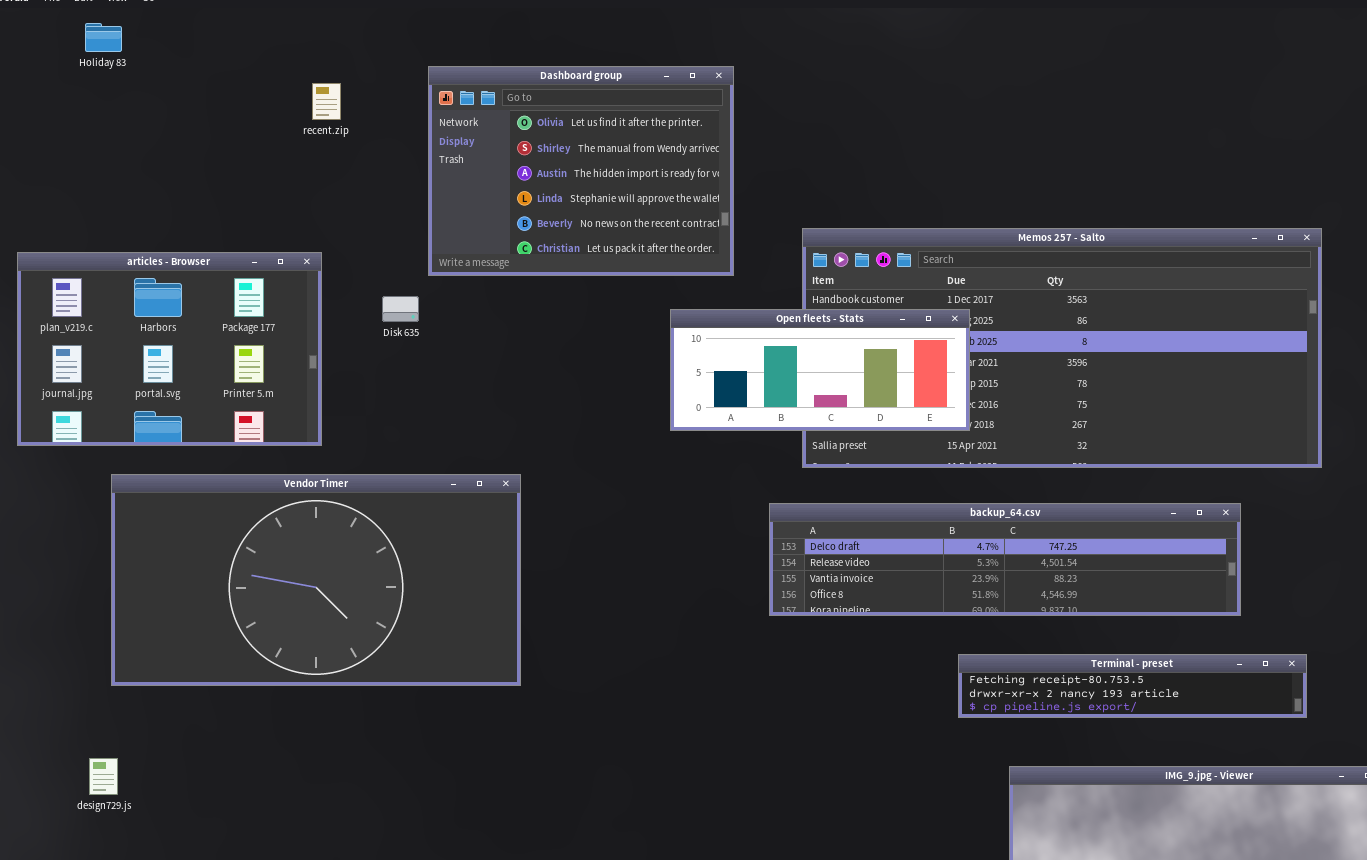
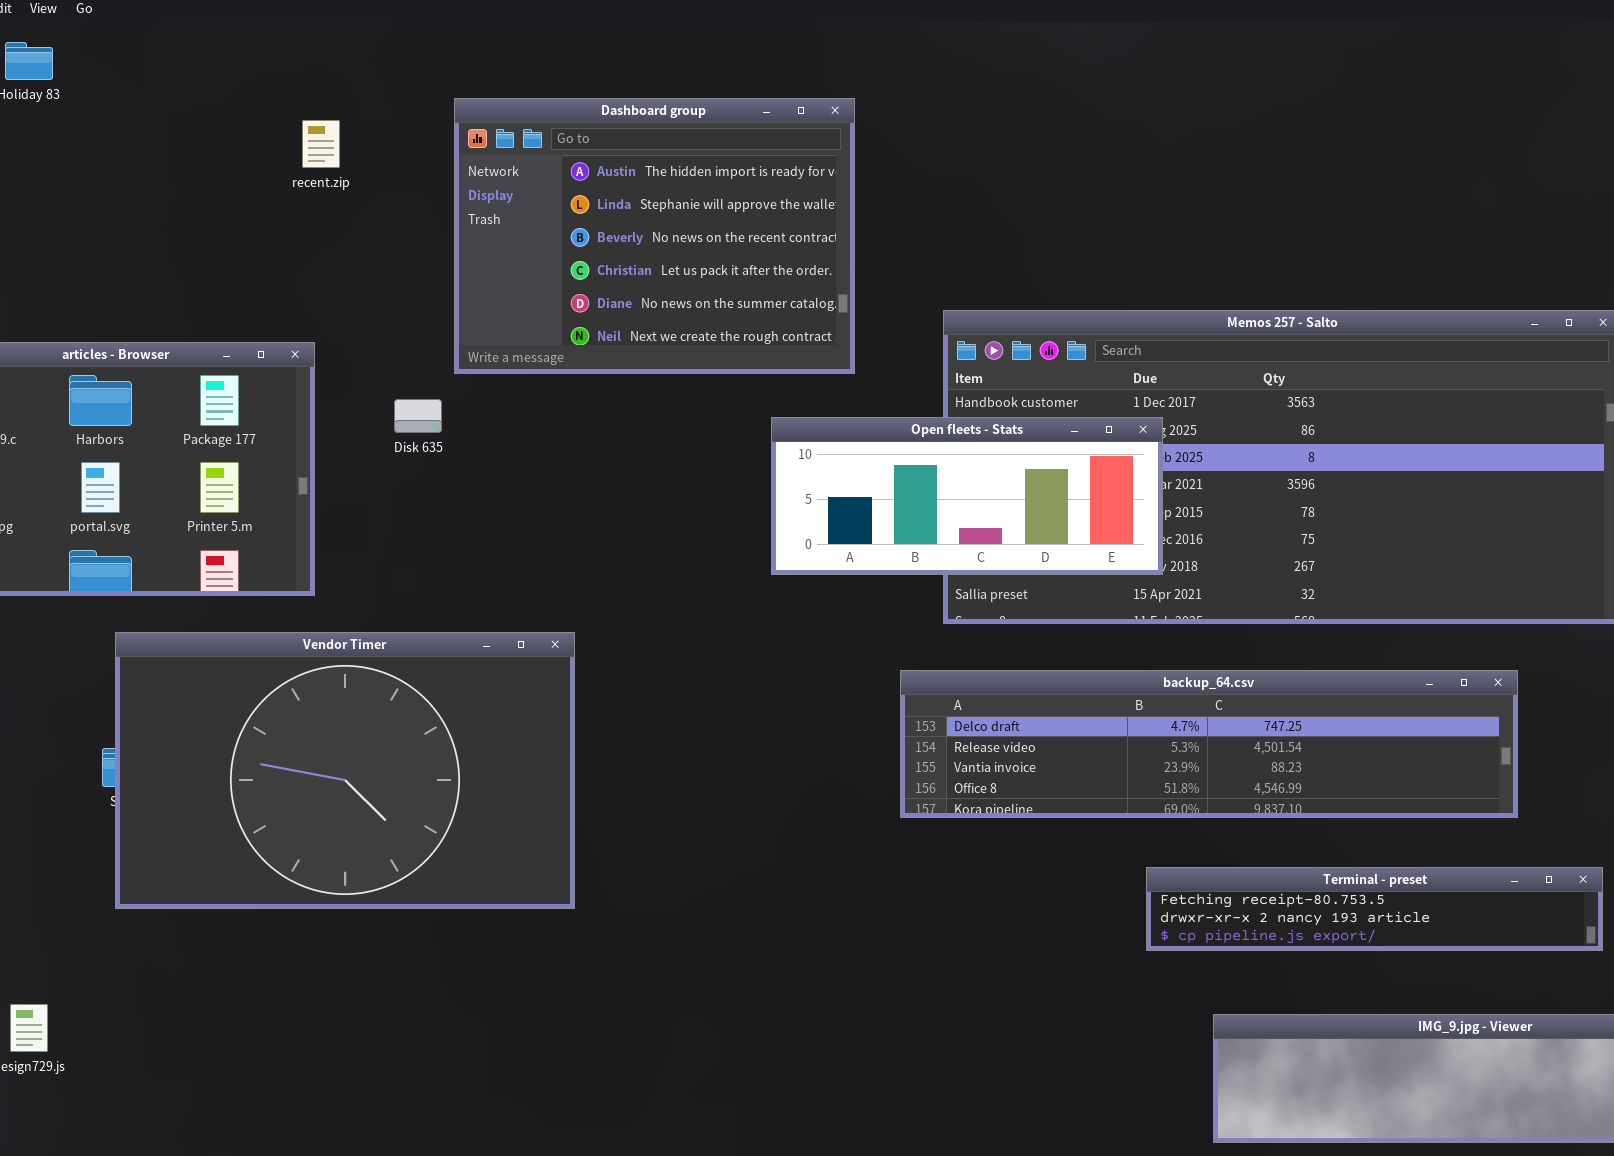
Dashboard group: [428,66,734,276] -> [454,98,855,374], scrolled down 2 rows
Vendor Timer: [111,474,521,686] -> [115,632,575,909], resized

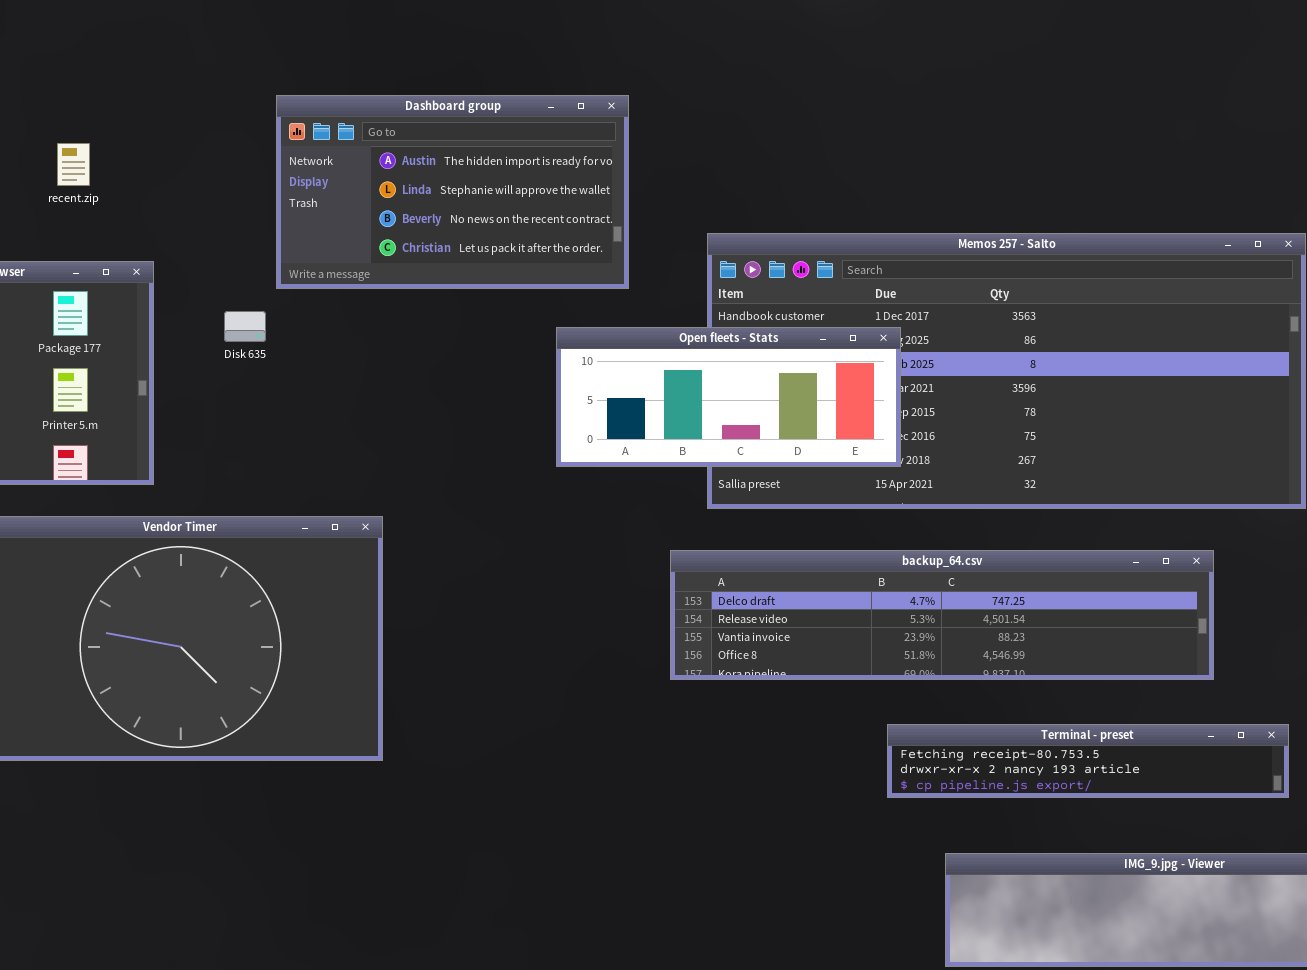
Dashboard group: [454,98,855,374] -> [276,95,629,289], resized
recent.zip: [302,120,340,168] -> [57,143,90,186], moved

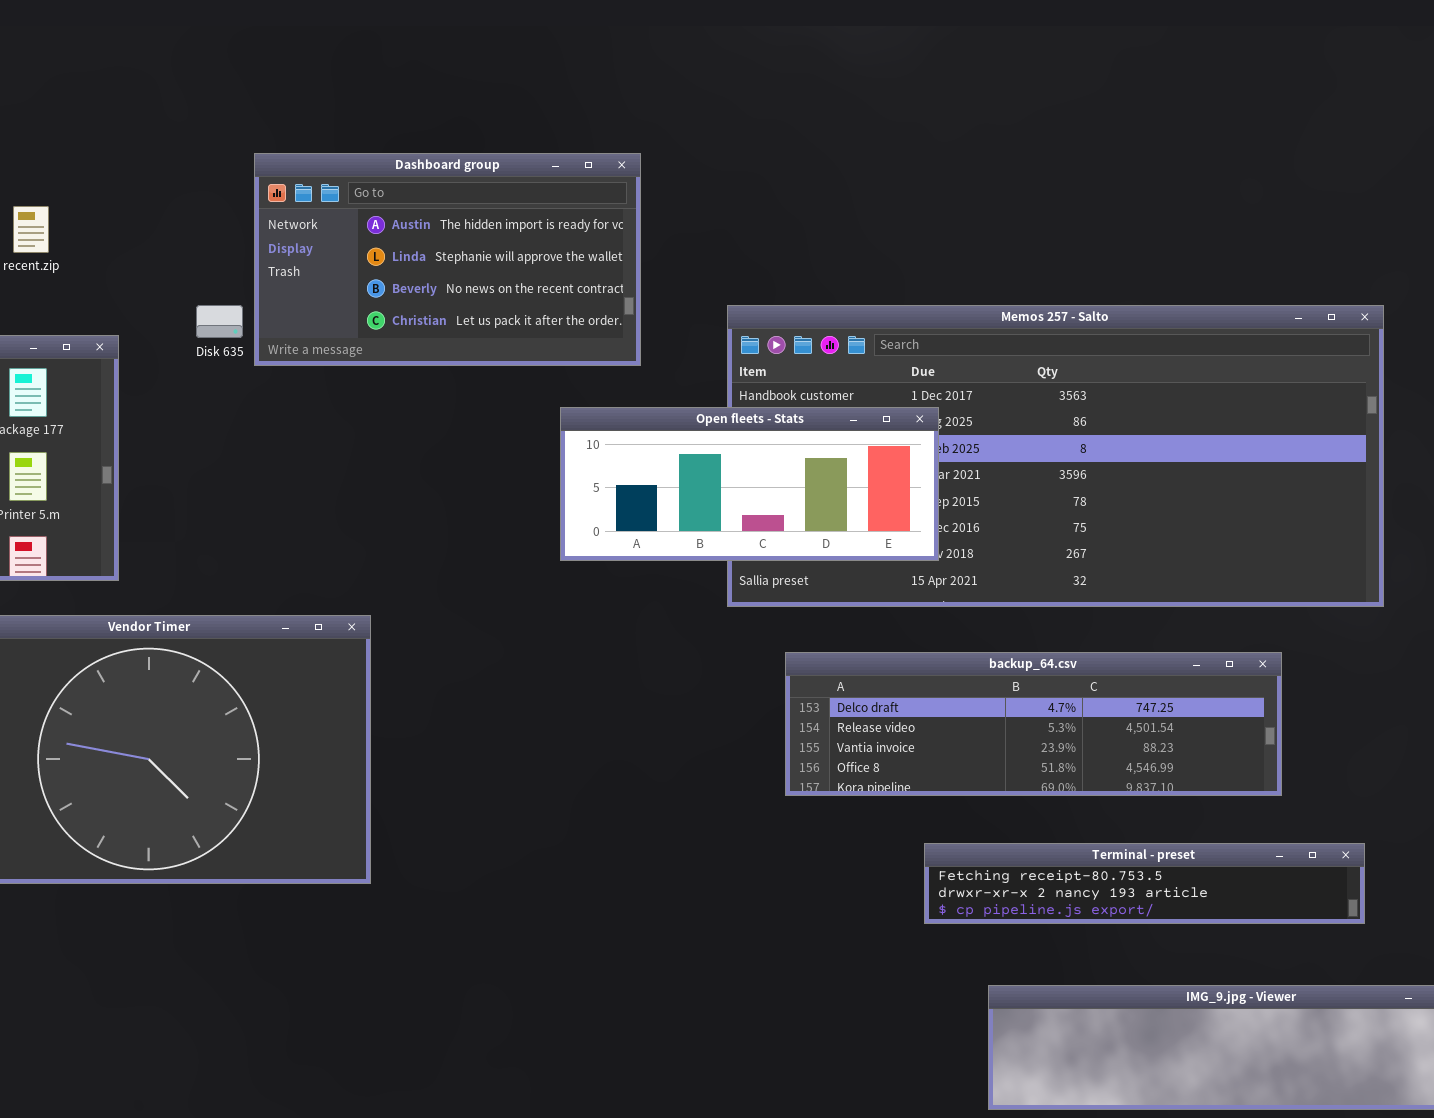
Disk 635: [224,311,266,342] -> [196,305,243,338], moved
backup_64.csv: [670,550,1214,680] -> [785,652,1282,796], resized

